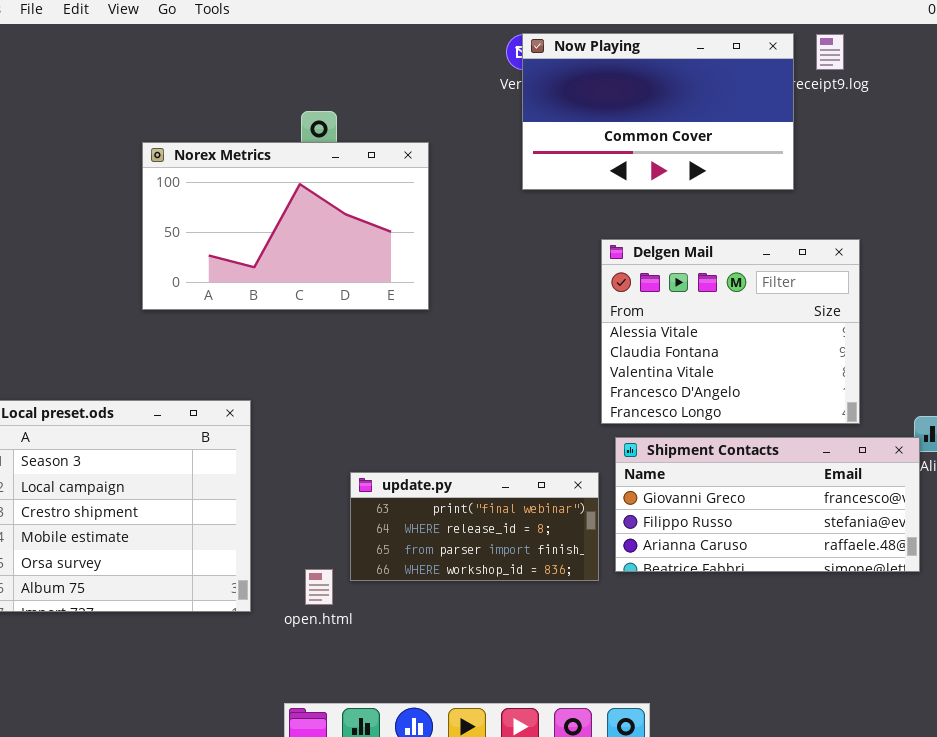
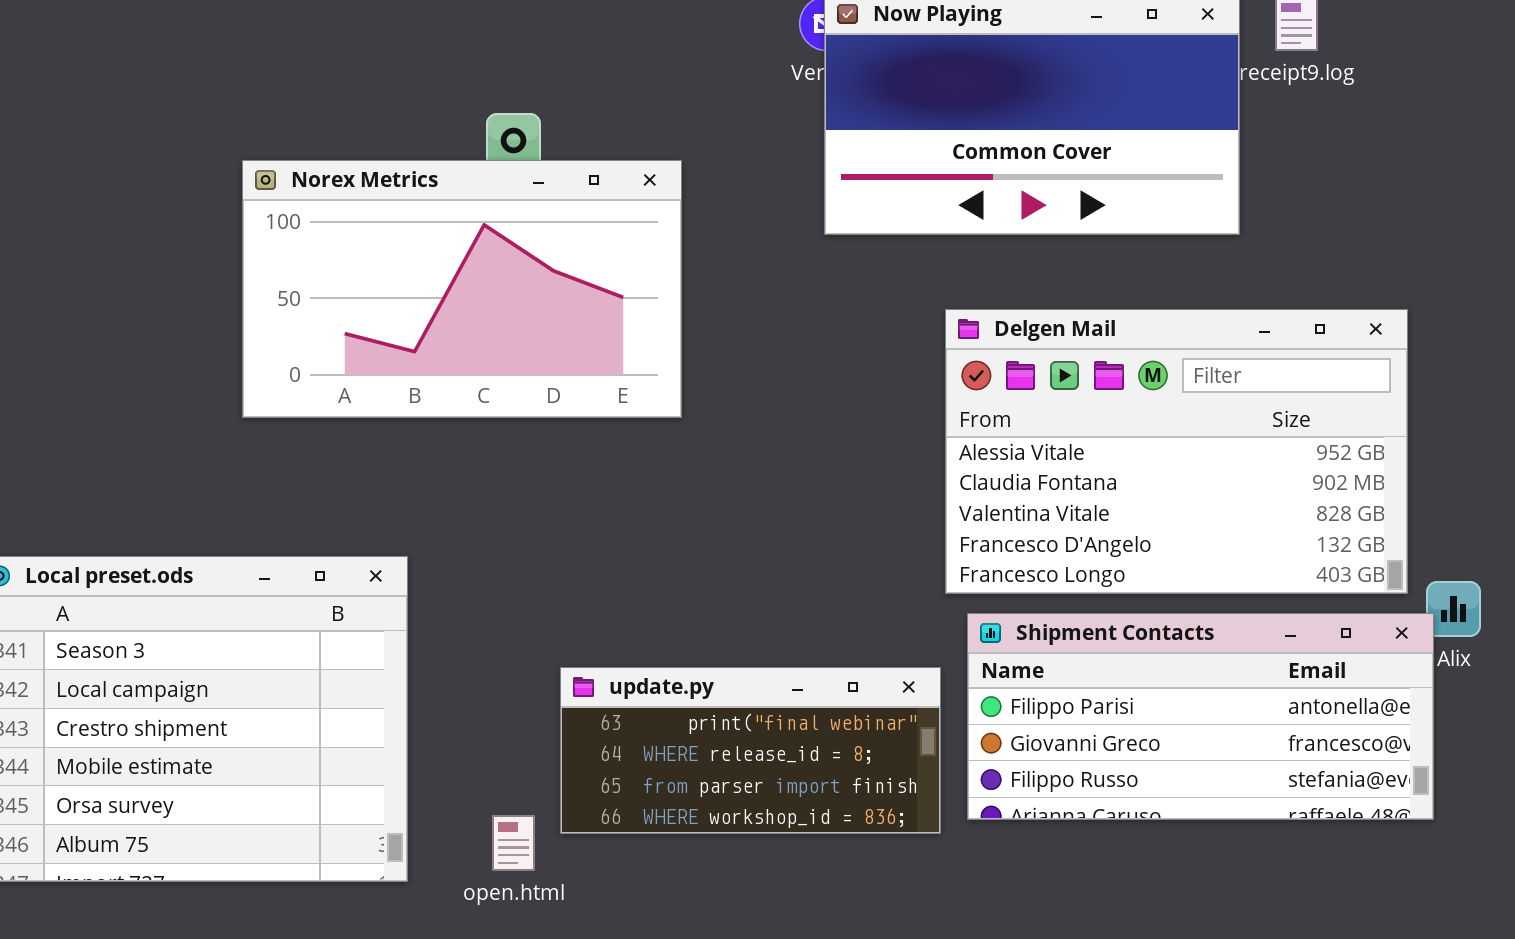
Delgen Mail: [601,239,860,424] -> [945,309,1408,594], resized
Shipment Contacts: [615,437,920,572] -> [967,613,1434,820], scrolled up 1 row

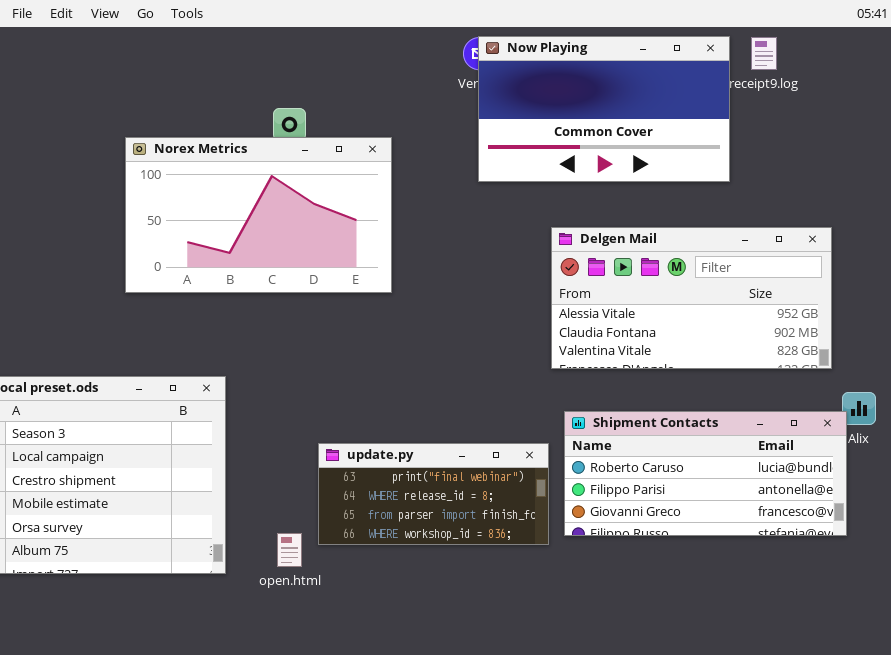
Delgen Mail: [945,309,1408,594] -> [551,227,832,369], resized
Shipment Contacts: [967,613,1434,820] -> [564,411,847,536], scrolled up 1 row

